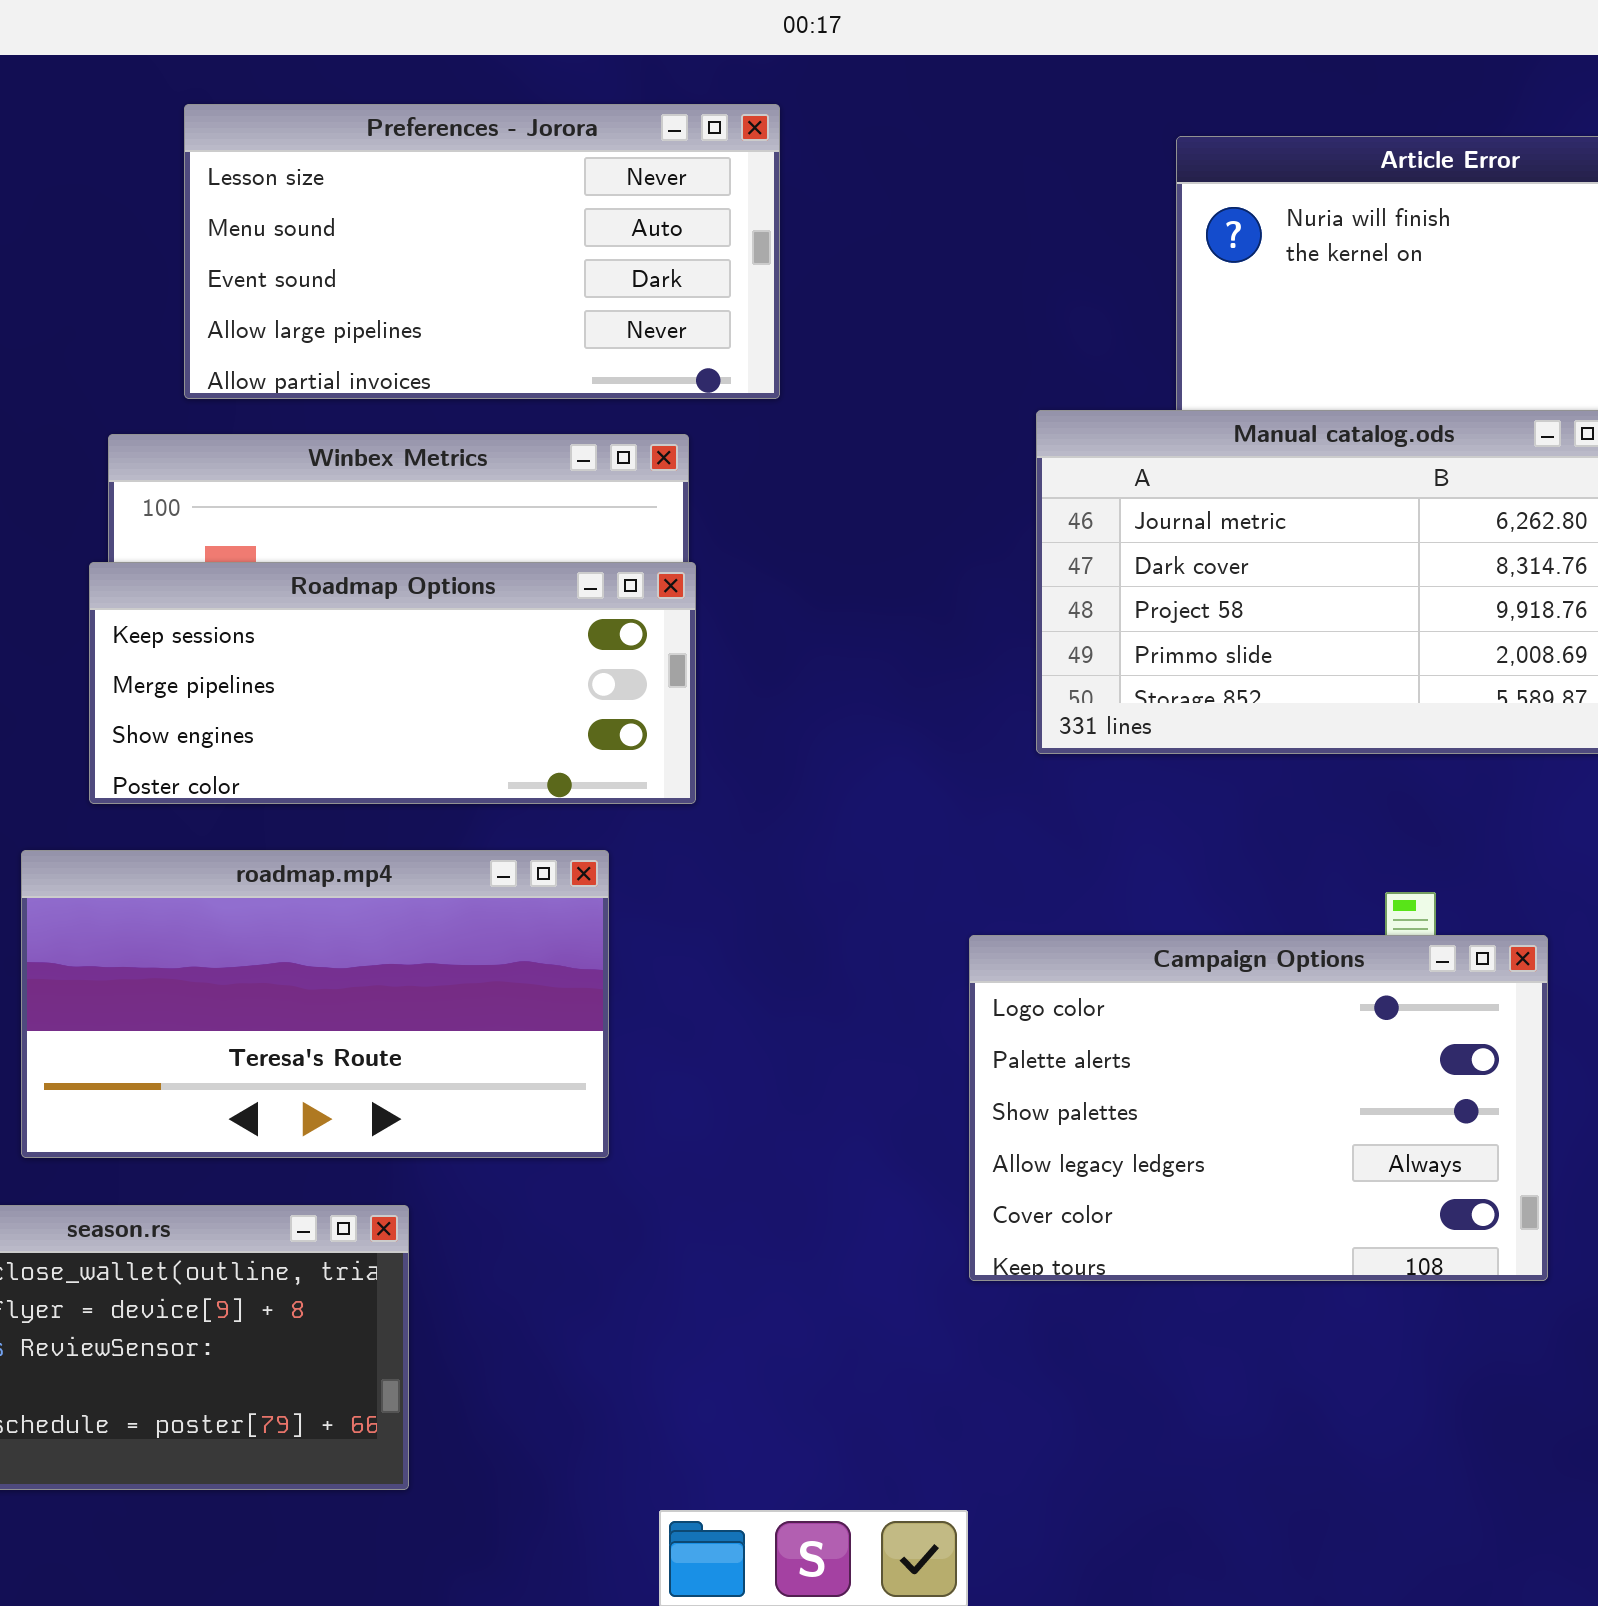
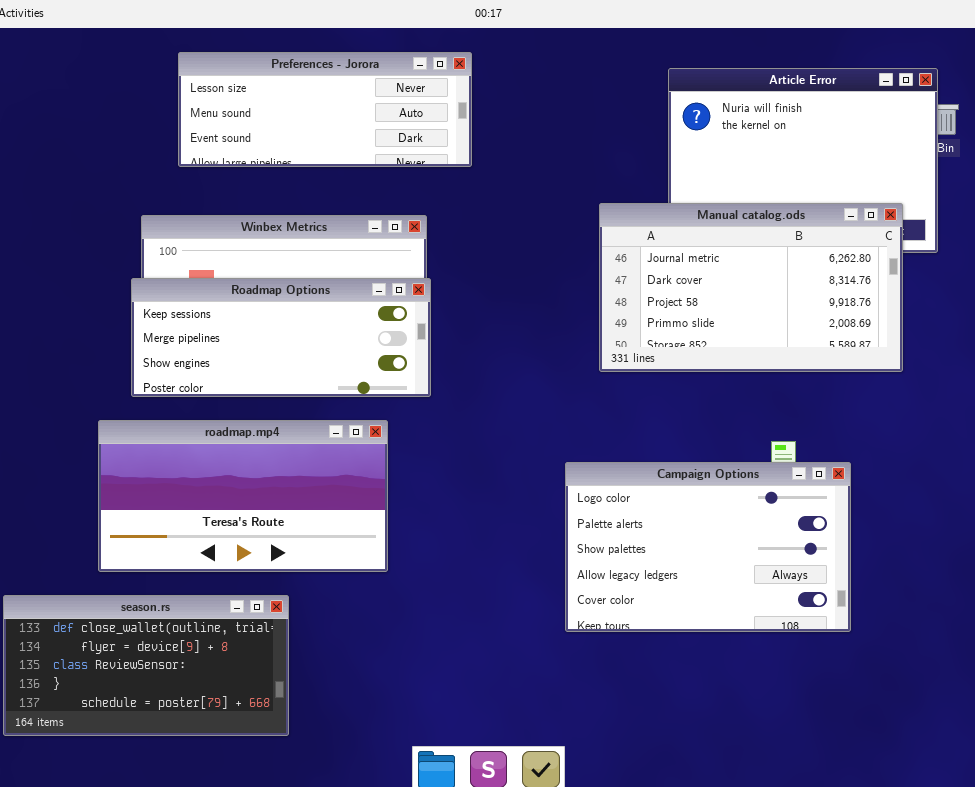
Preferences - Jorora: [184,104,780,399] -> [178,52,472,167], resized

